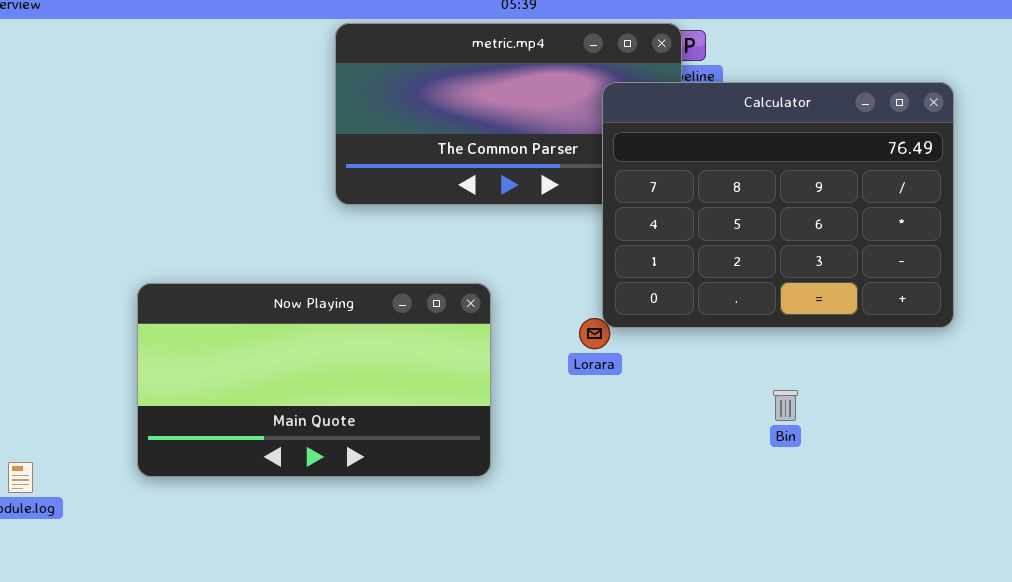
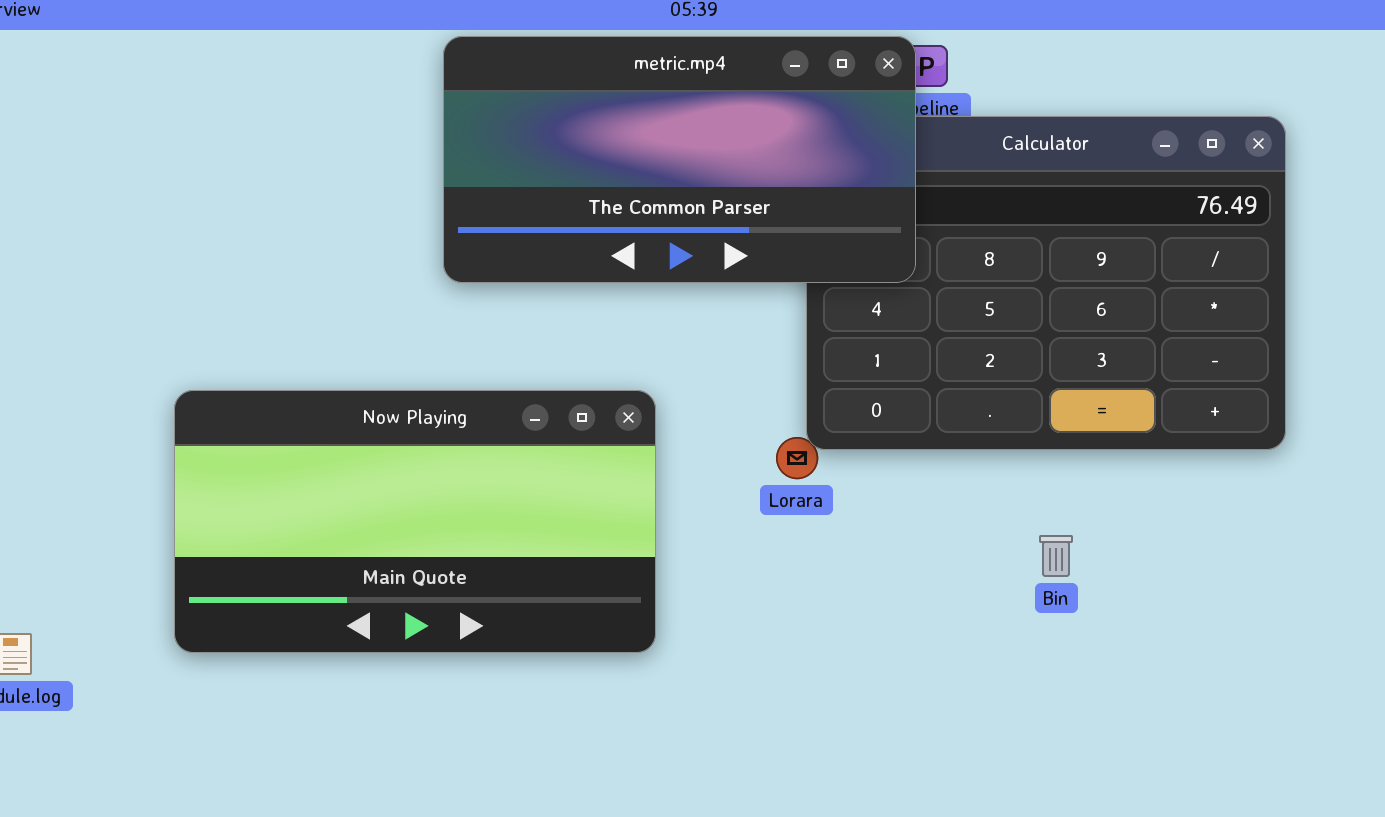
metric.mp4: [335,23,682,205] -> [443,36,916,283], raised

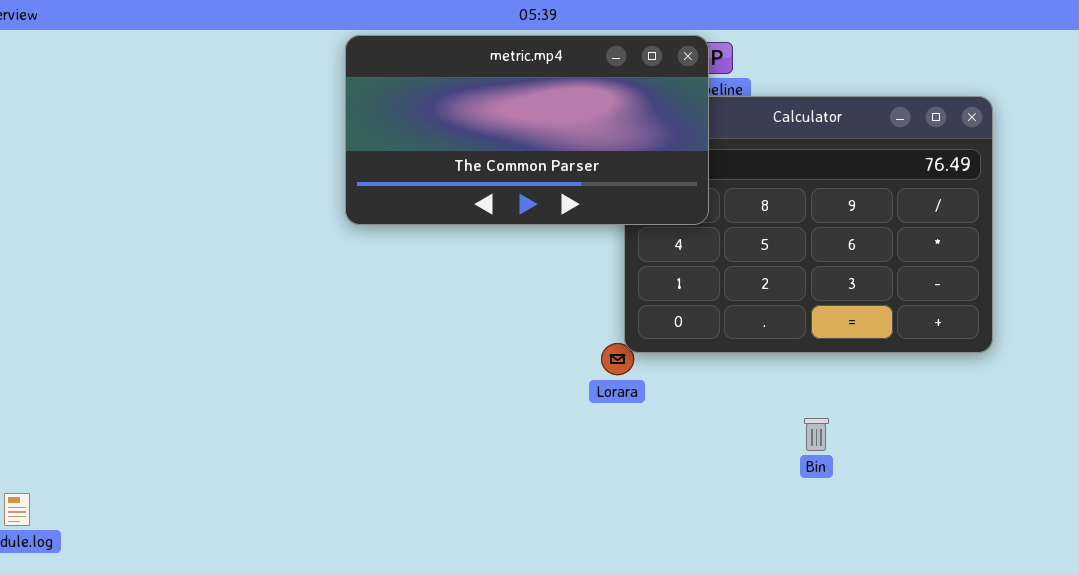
Now Playing: [174,390,656,653] -> none, closed

